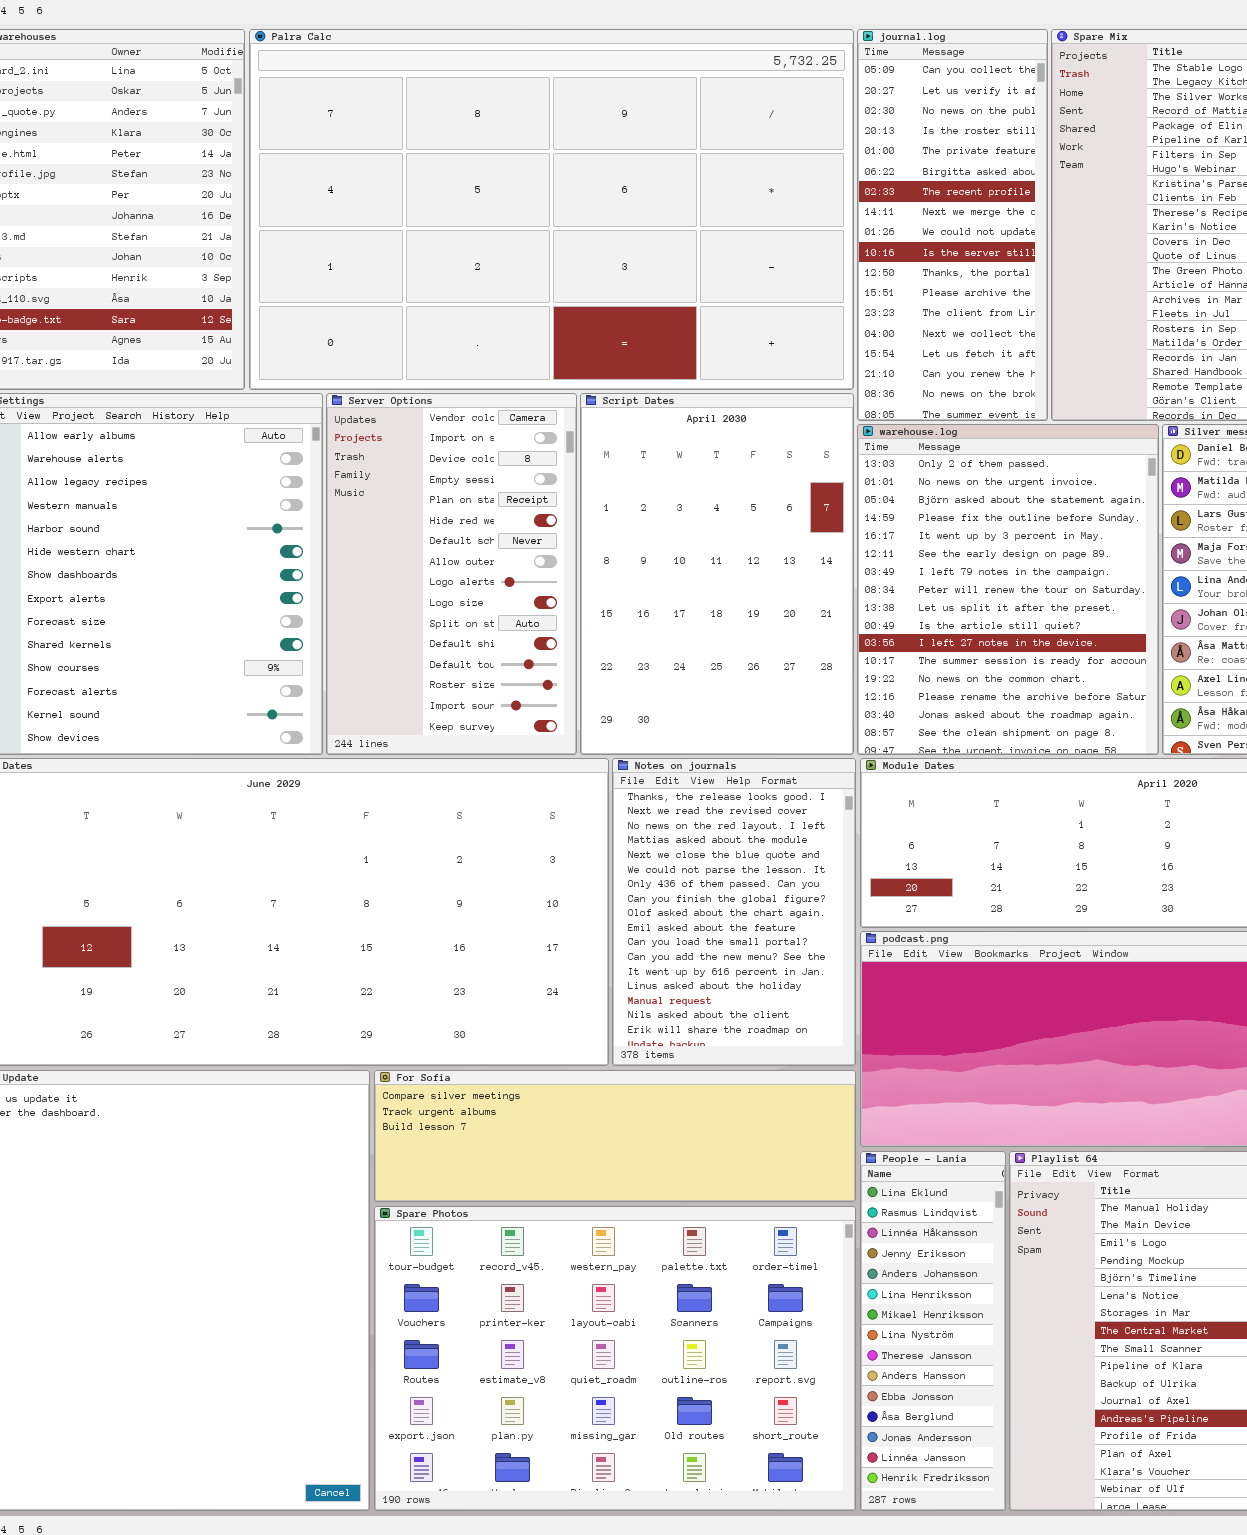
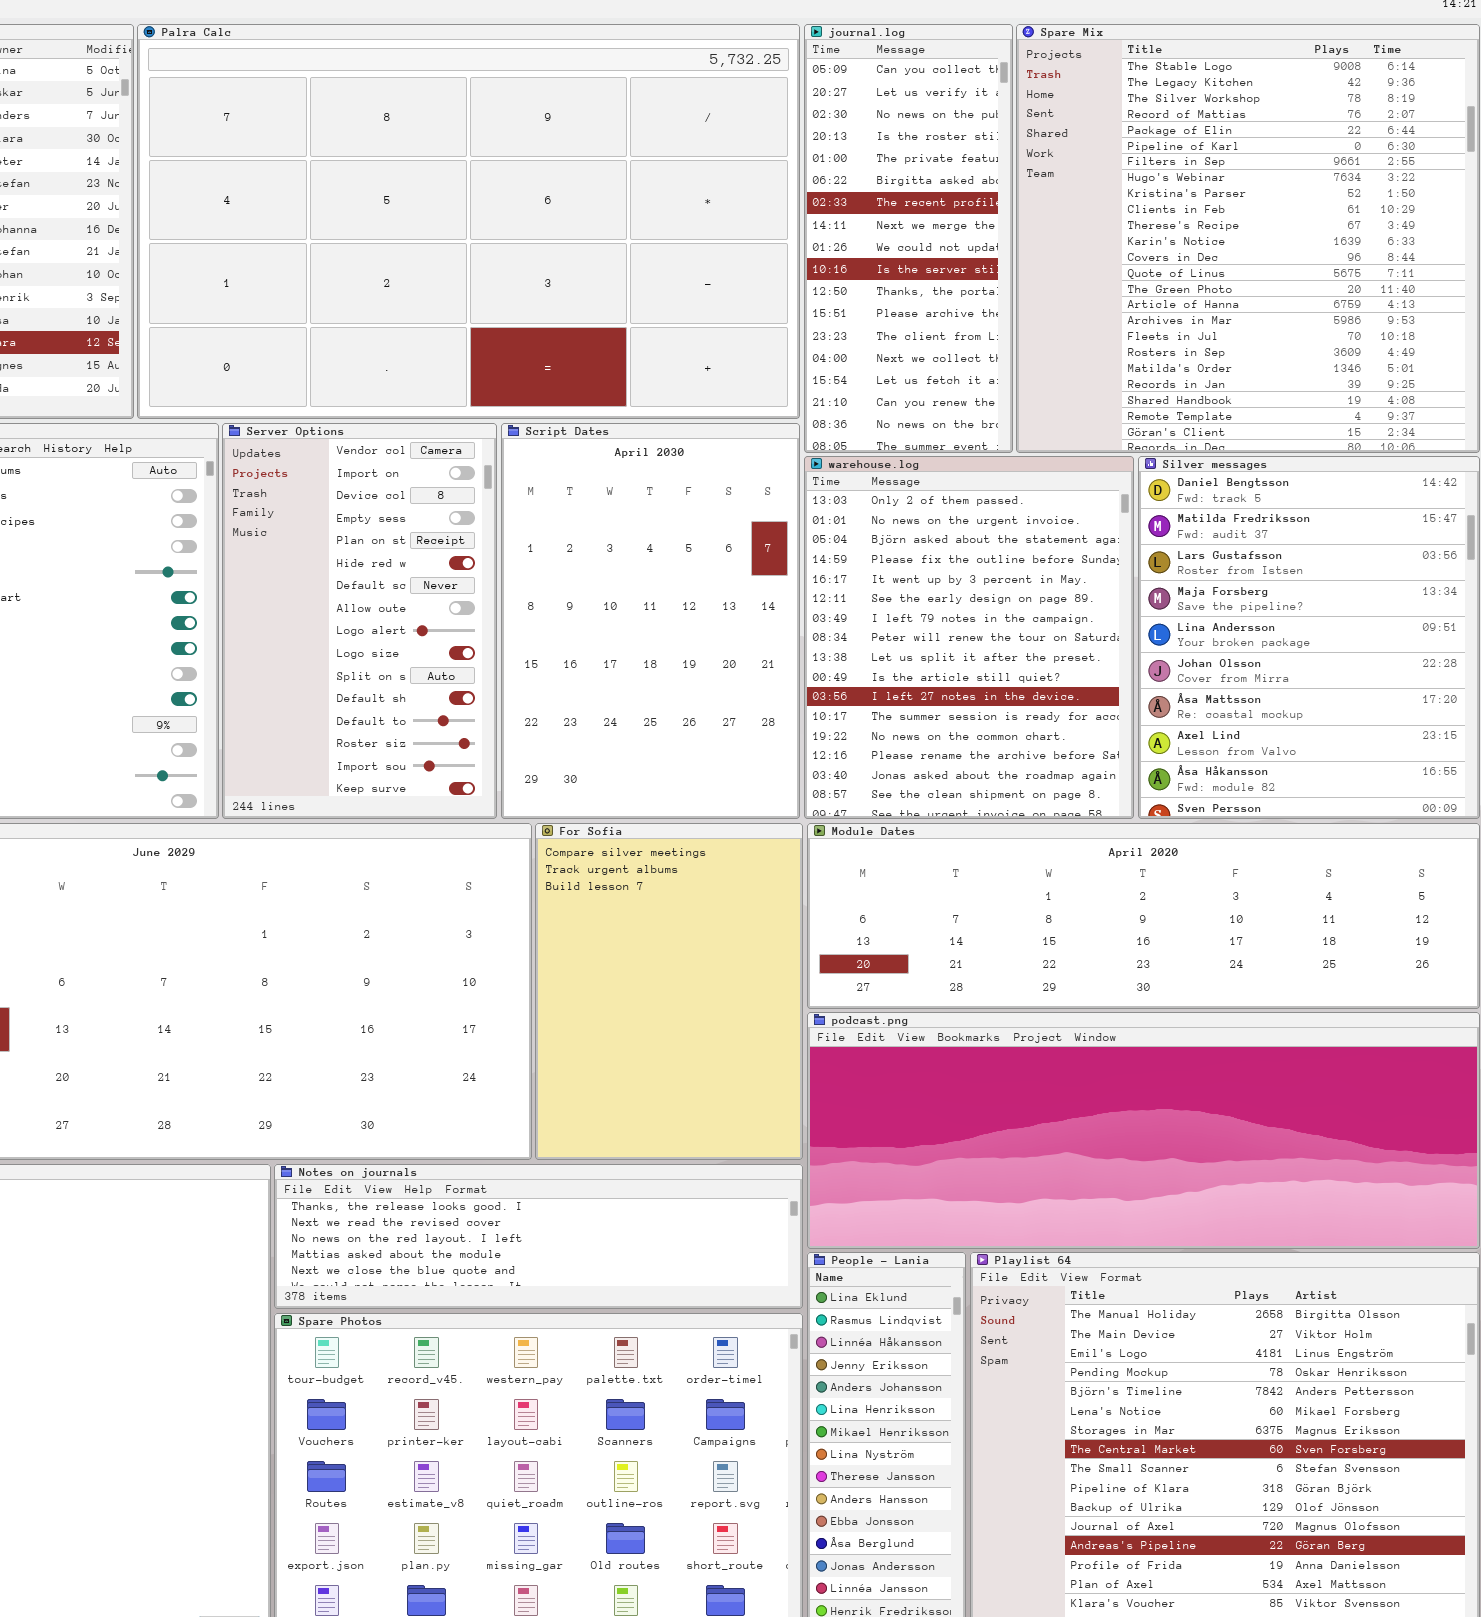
Notes on journals: [612,758,856,1066] -> [274,1164,803,1309], moved, resized
For Sofia: [374,1070,856,1202] -> [535,823,803,1160], moved, resized

